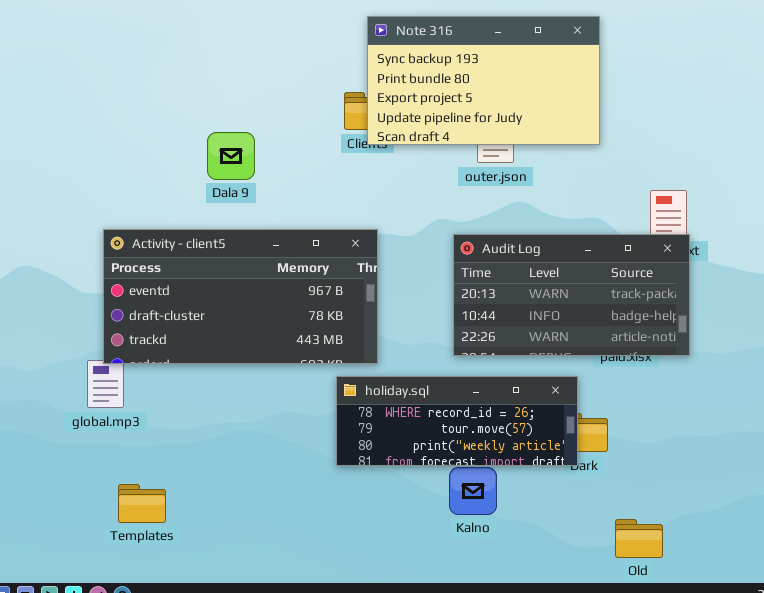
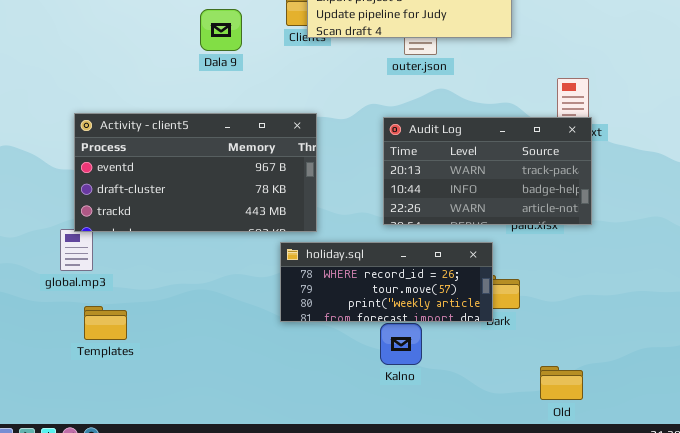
Dala 9: [207,132,255,180] -> [200,9,242,51], moved
Templates: [118,484,166,523] -> [84,306,127,340], moved
Old: [615,519,663,558] -> [540,366,583,400], moved

